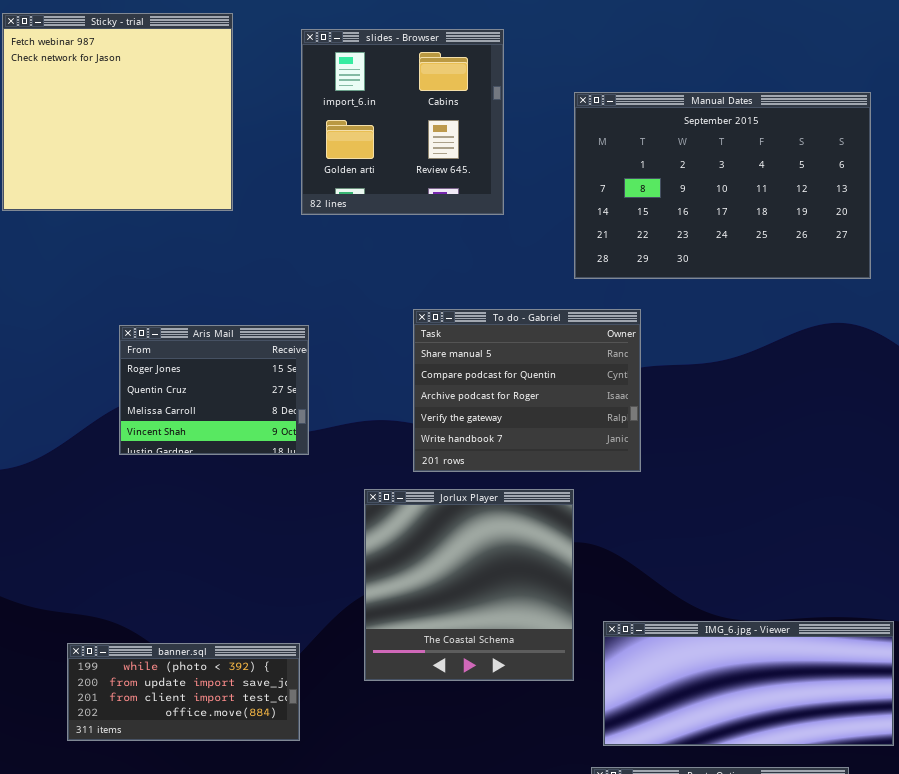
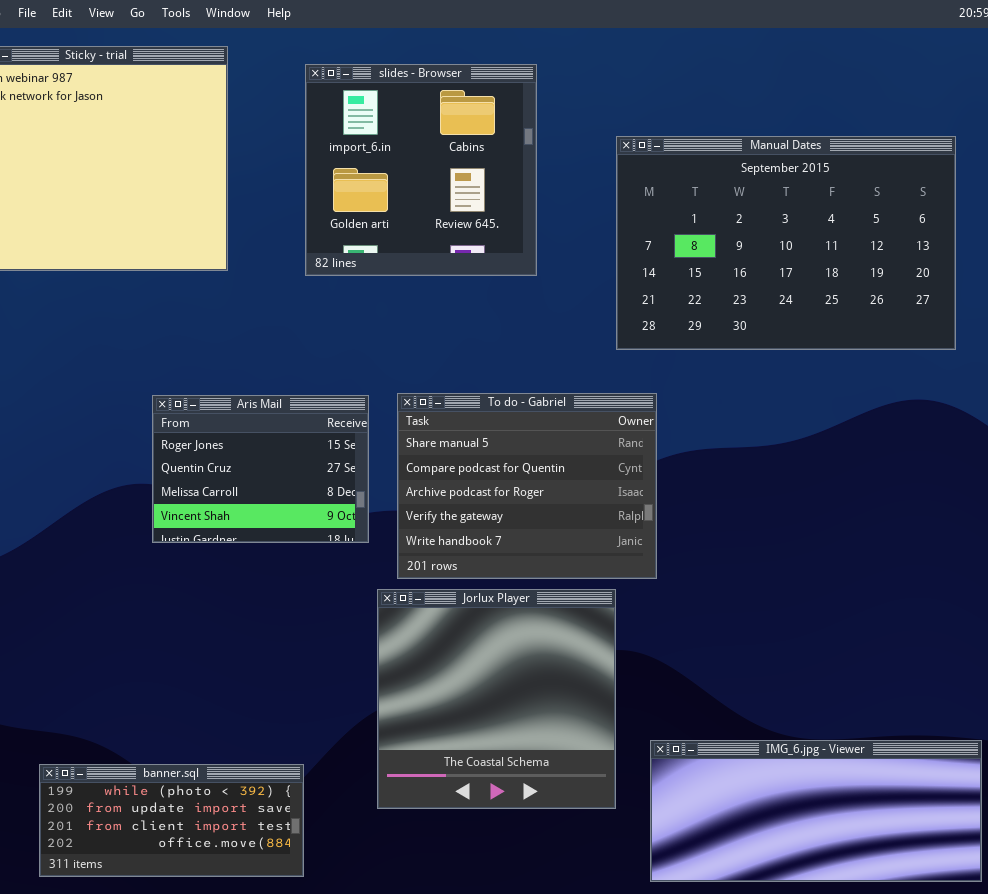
To do - Gabriel: [413,309,641,472] -> [397,393,657,579], moved
Aris Mail: [119,325,309,455] -> [152,395,369,543], moved

